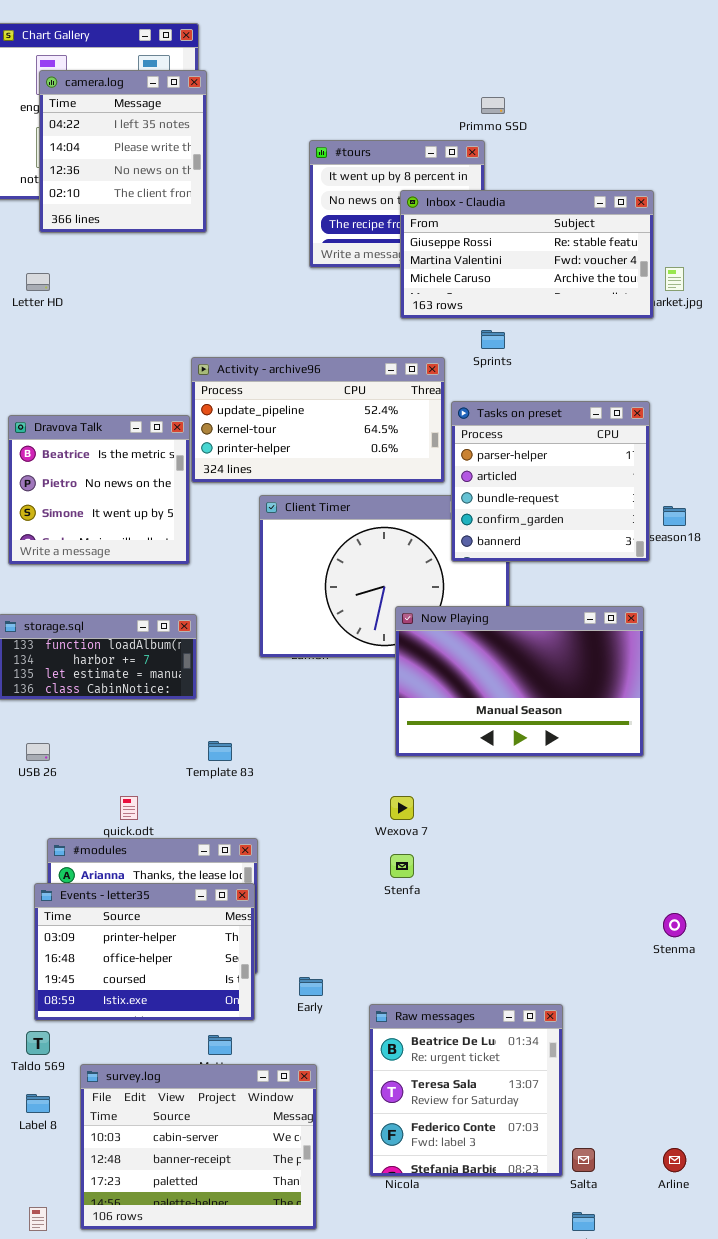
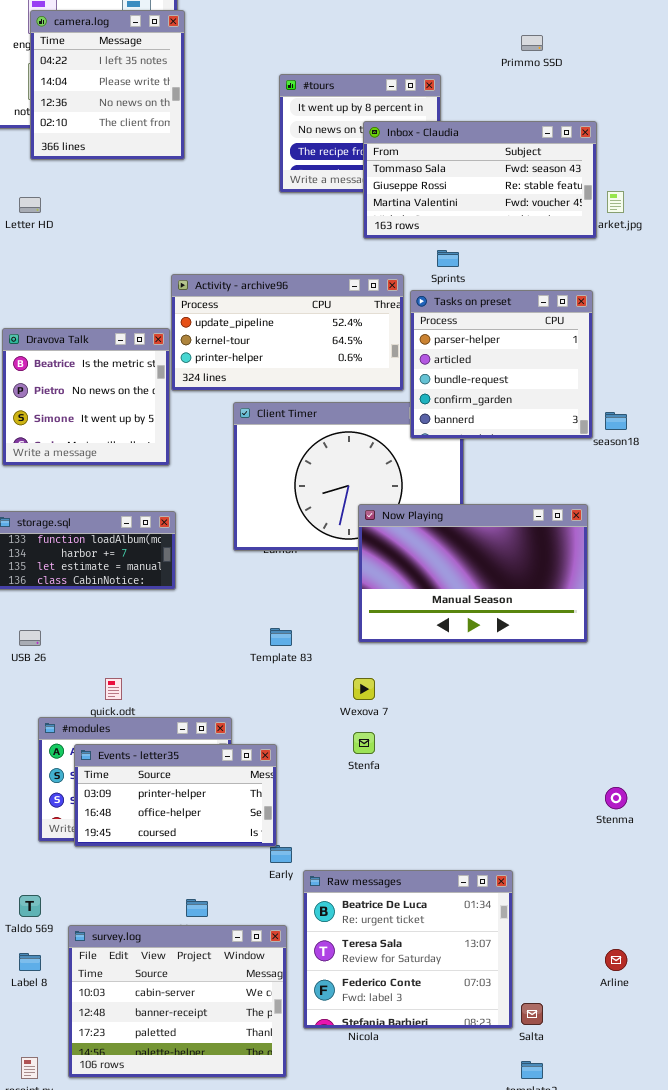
Primmo SSD: [481,97,505,114] -> [521,35,543,51], moved
Inbox - Claudia: [400,190,654,319] -> [363,121,597,239], scrolled up 1 row
Tasks on preset: [451,401,650,562] -> [410,290,593,439], moved
Template 83: [208,741,232,761] -> [270,628,292,646], moved
Events - letter35: [34,883,255,1021] -> [74,744,277,847], moved, resized
Raw messages: [369,1004,563,1177] -> [303,870,513,1029], resized
Arline: [663,1148,686,1172] -> [605,949,627,971], moved

